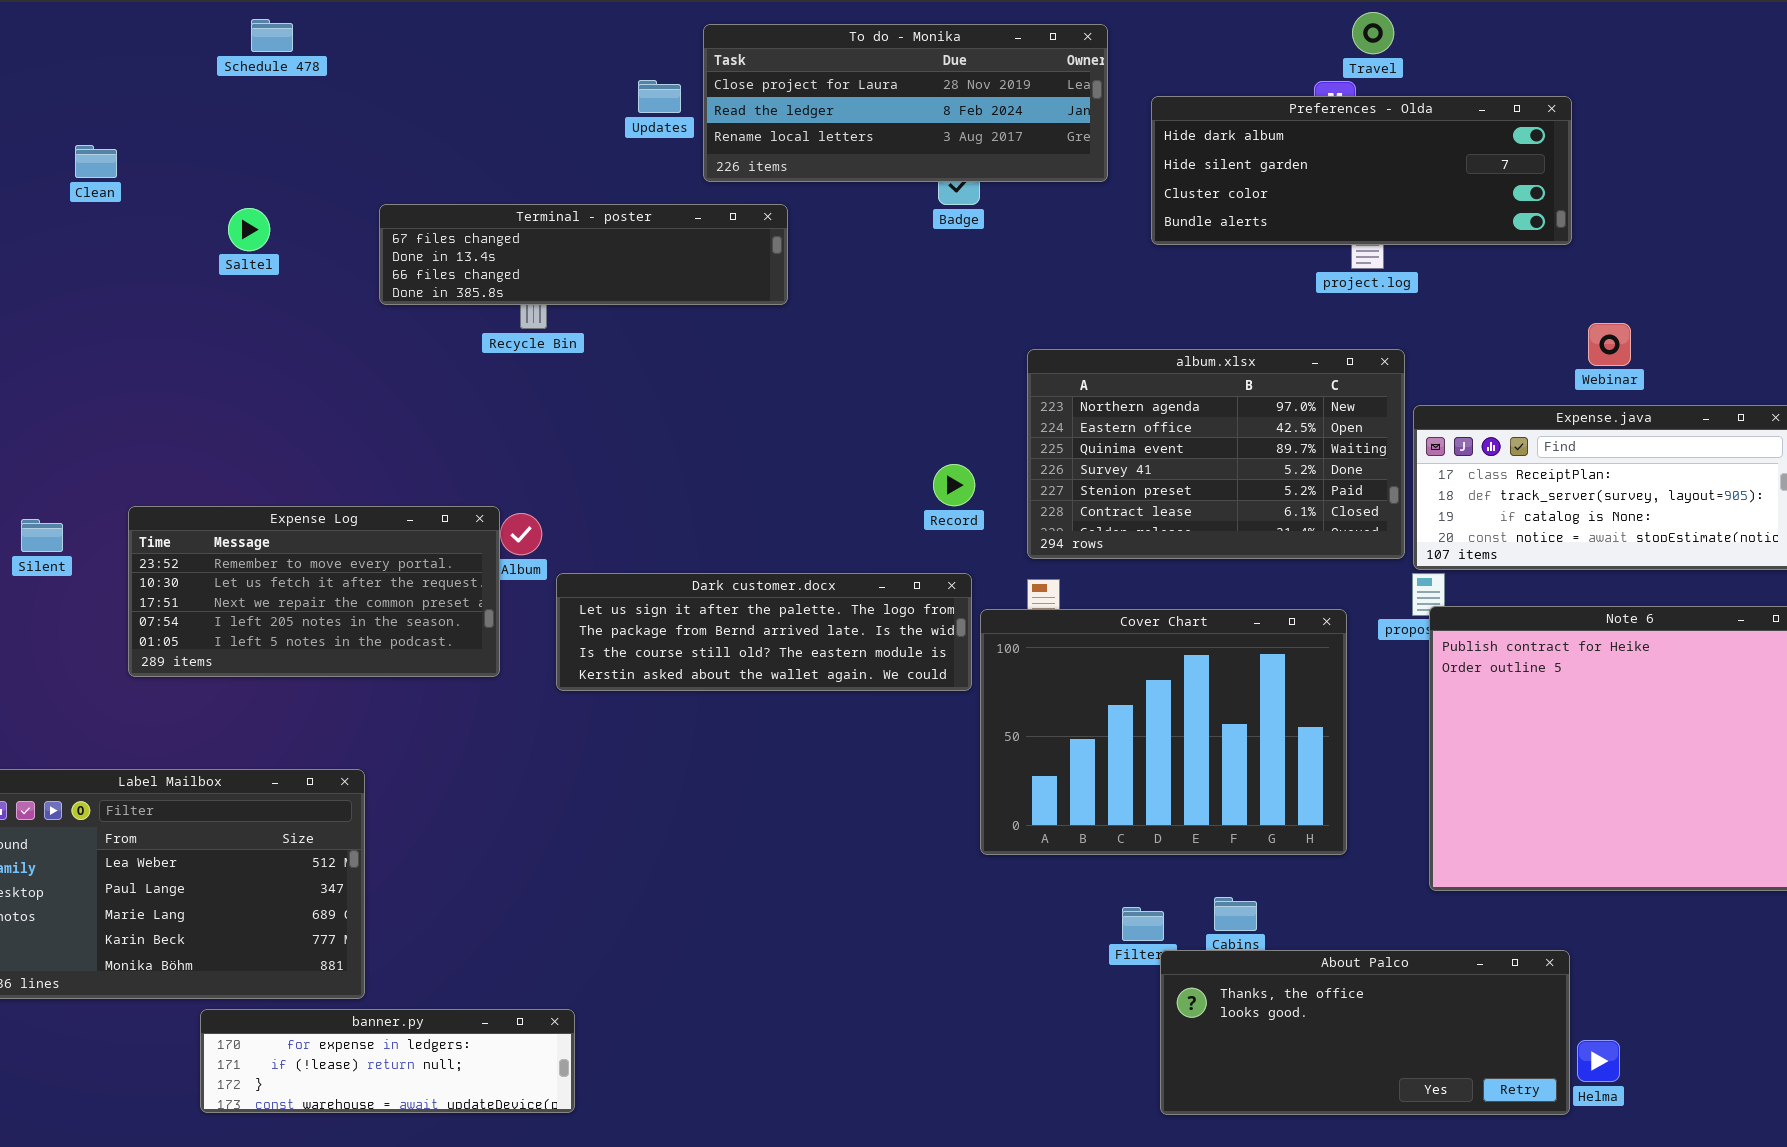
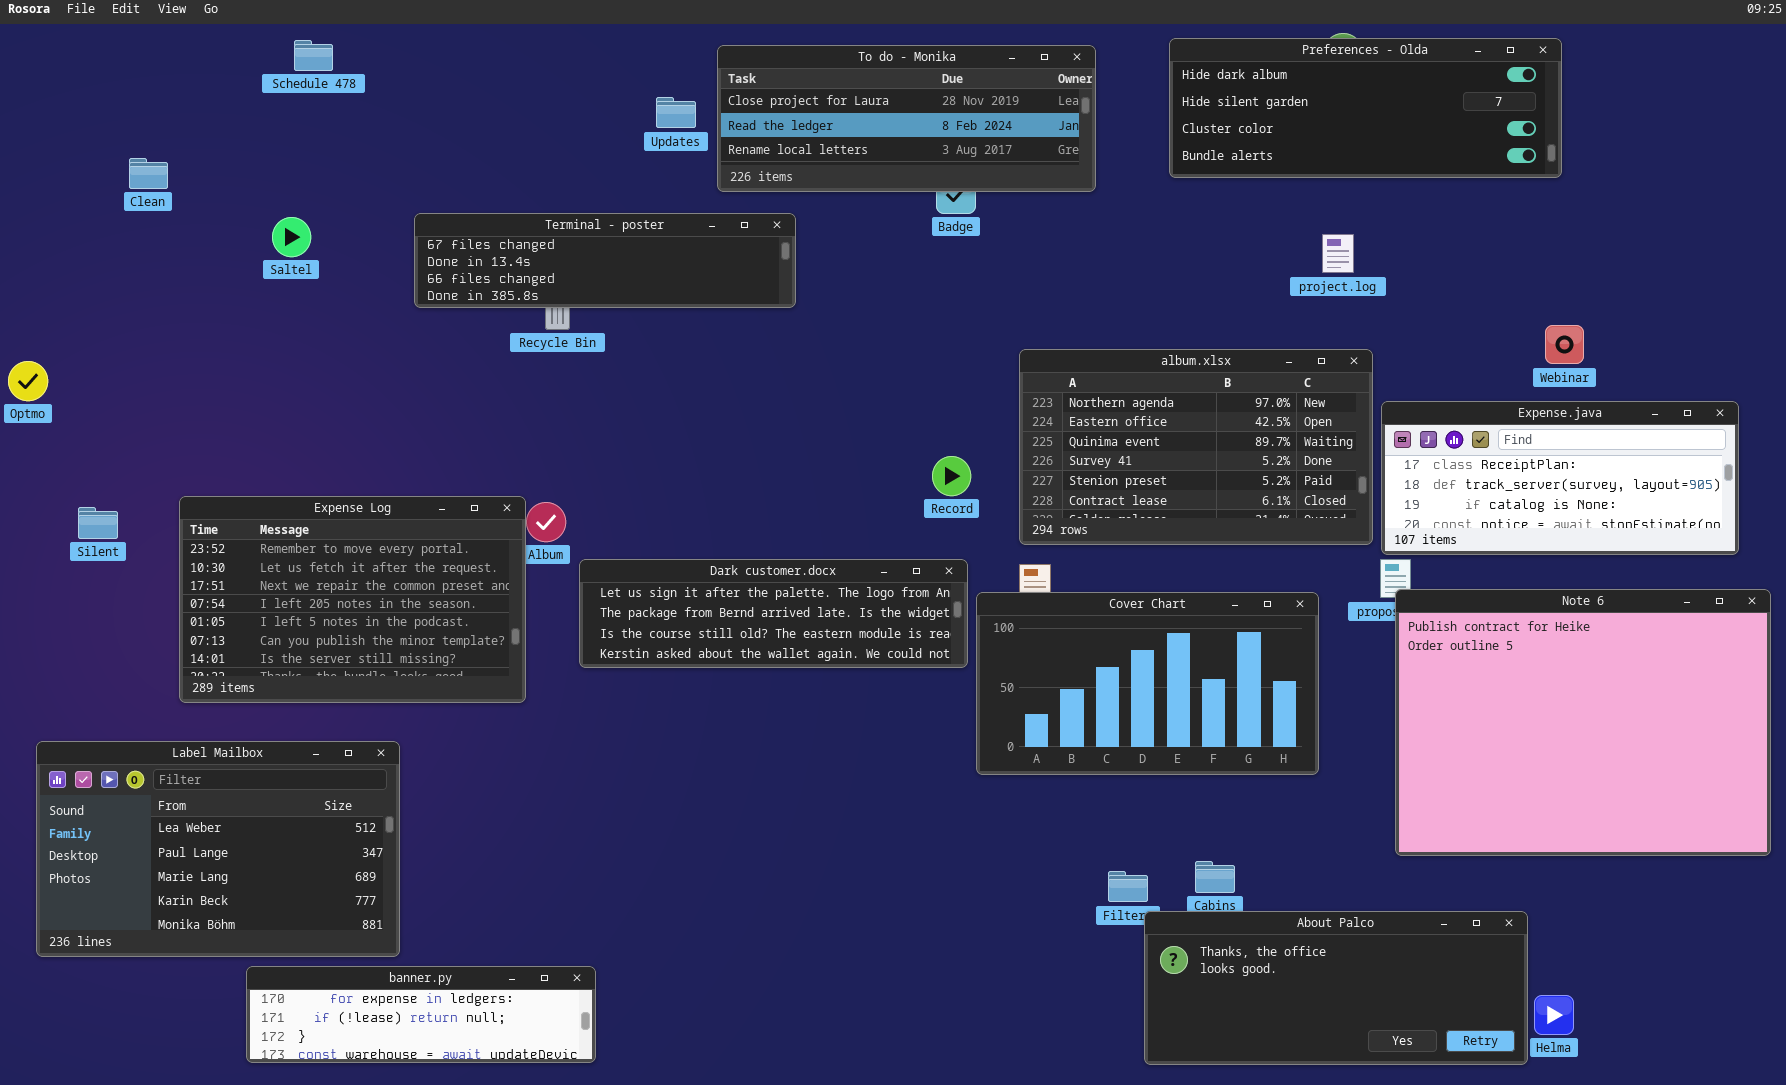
Preferences - Olda: [1151,96,1572,245] -> [1169,38,1562,178], moved
Expense Log: [128,506,500,677] -> [179,496,526,703], resized
Cover Chart: [980,609,1347,855] -> [976,592,1319,775], resized

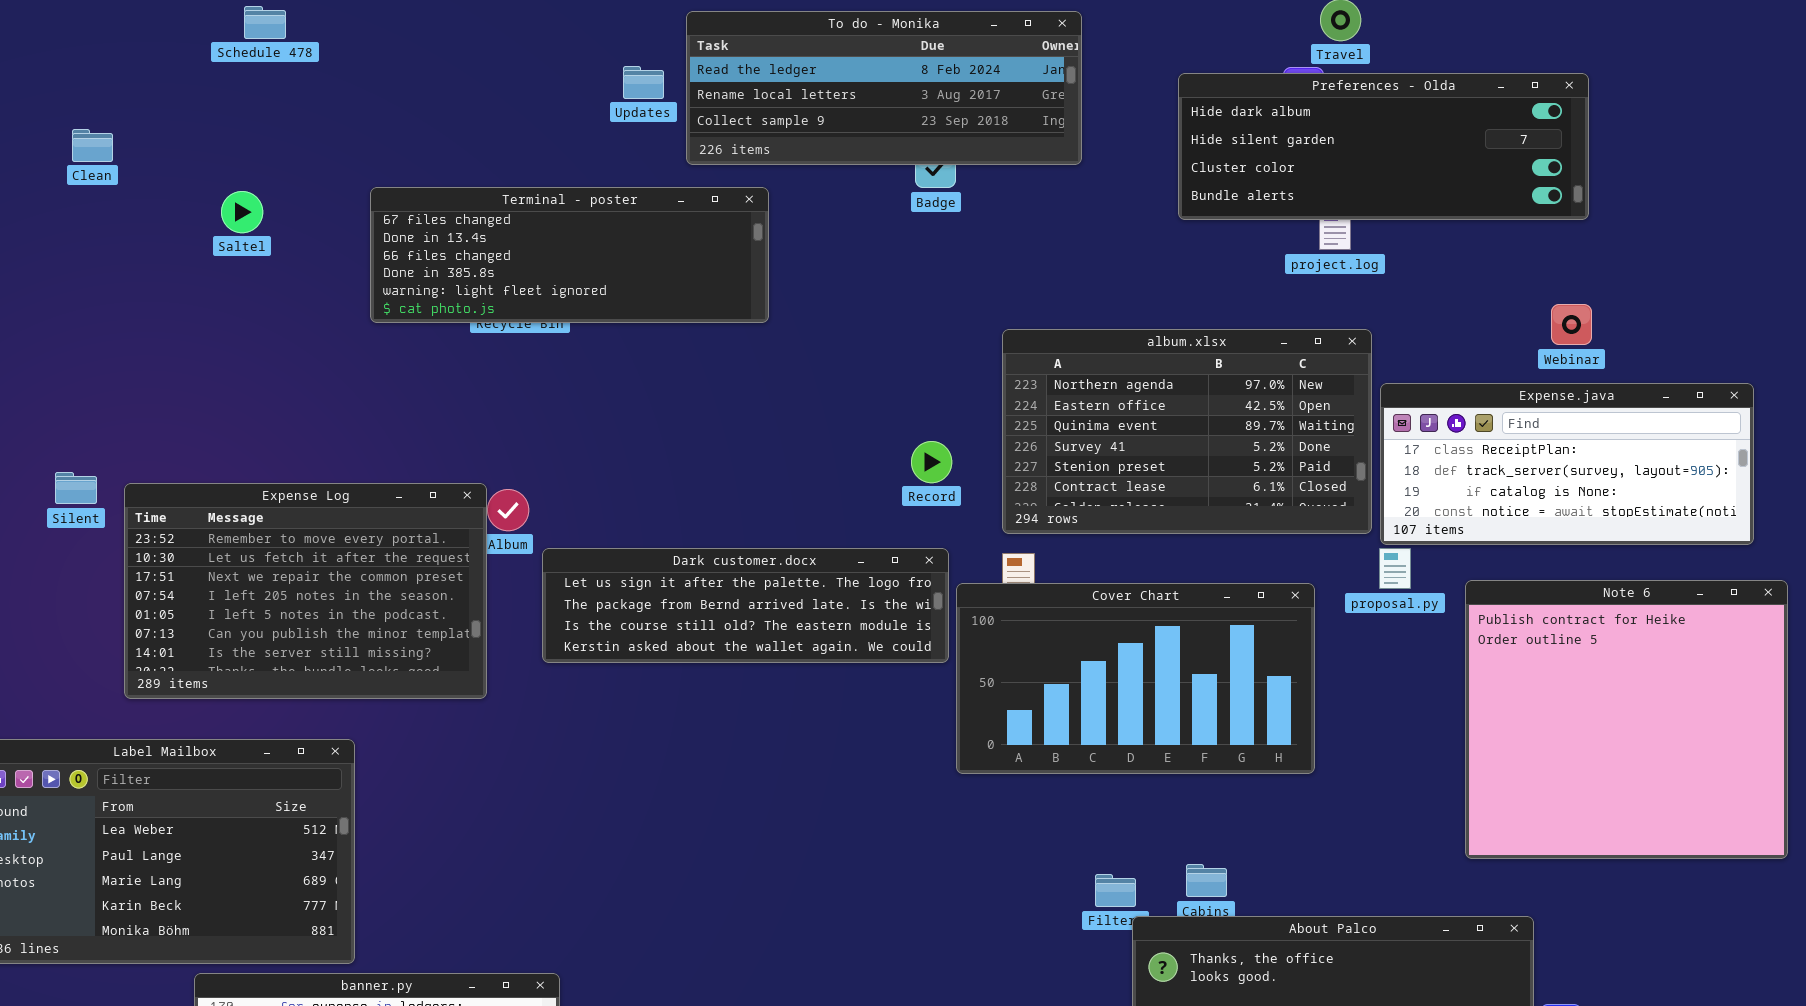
Preferences - Olda: [1169,38,1562,178] -> [1178,73,1589,220], moved
To do - Monika: [717,45,1096,192] -> [686,11,1082,165], scrolled down 1 row
Terminal - poster: [414,213,796,308] -> [370,187,769,323], resized
Silent: [78,507,118,539] -> [55,472,97,504], moved
Note 6: [1395,589,1771,856] -> [1465,580,1788,859], resized

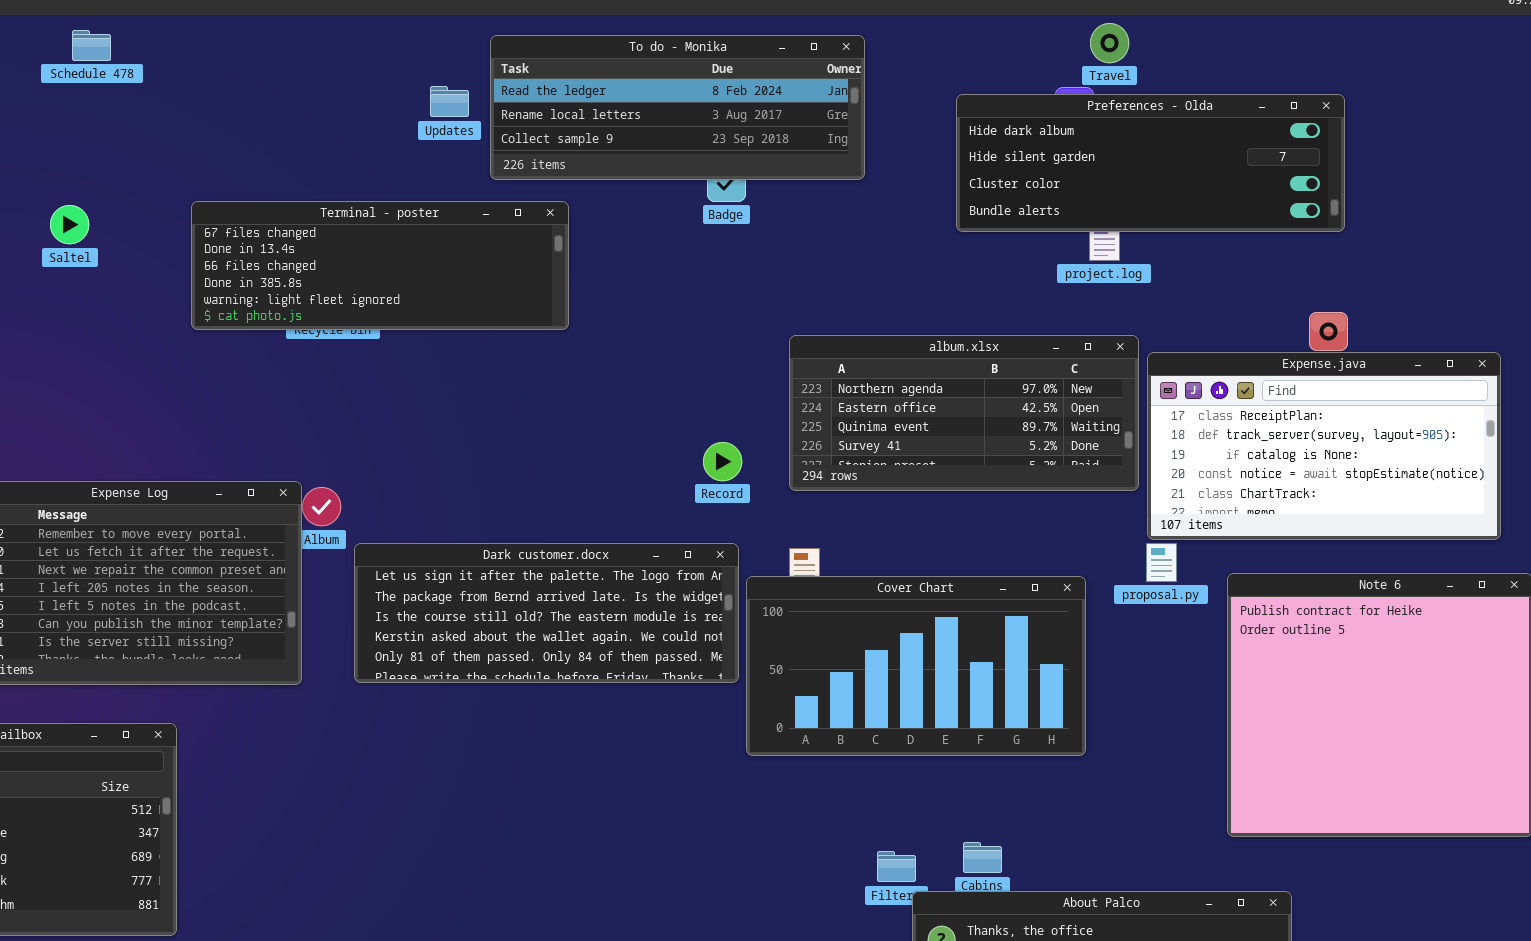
album.xlsx: [1002,329,1372,534] -> [789,335,1139,491], resized
Expense.java: [1380,383,1754,545] -> [1147,352,1501,540], resized
Dark customer.docx: [542,548,949,663] -> [354,543,739,683], resized

